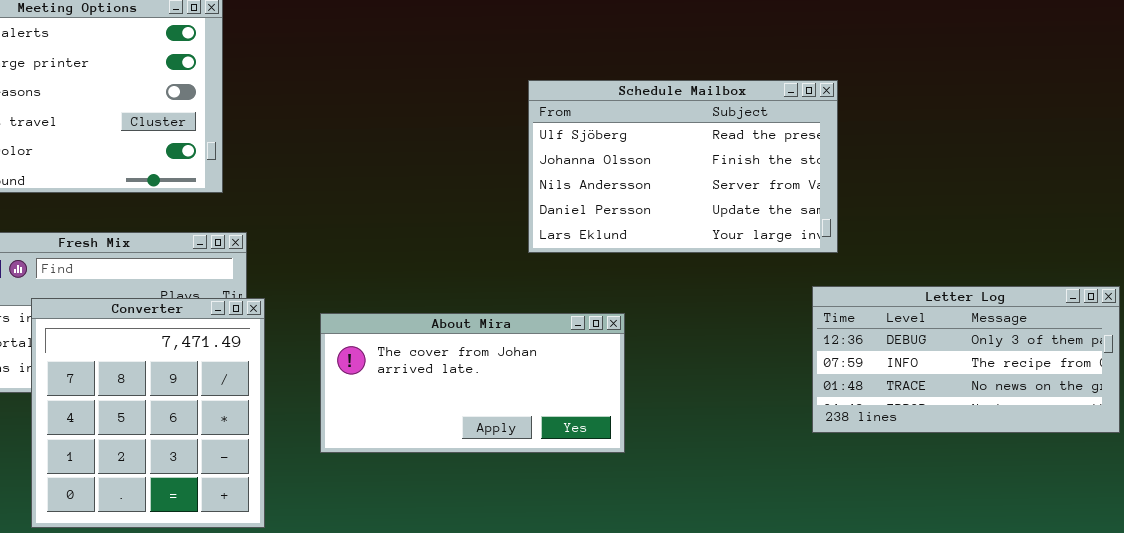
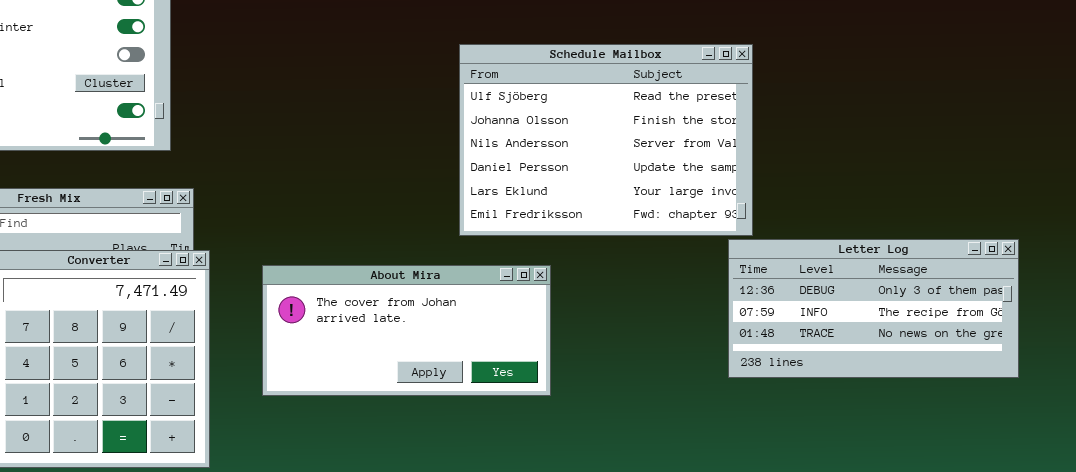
Schedule Mailbox: [528,80,838,253] -> [459,44,753,236], resized

